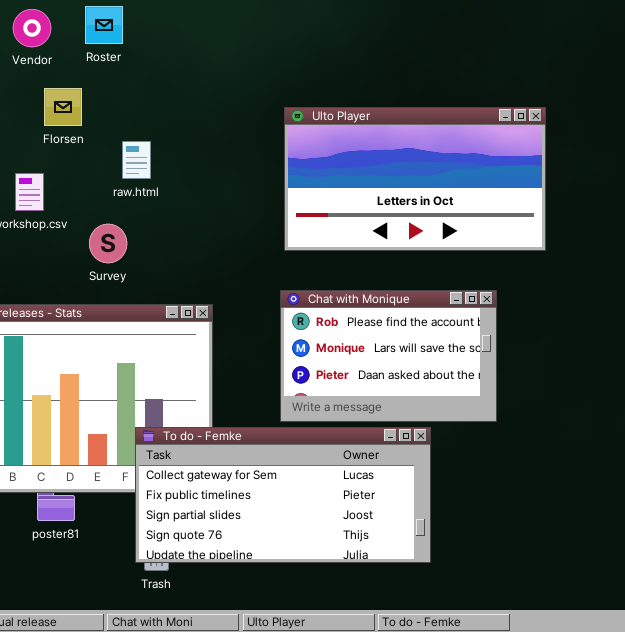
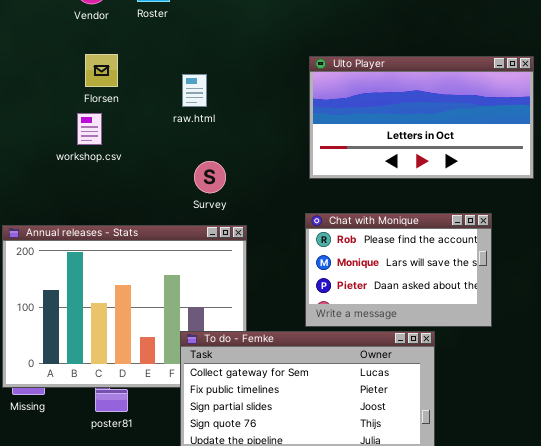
Florsen: [44,88,82,126] -> [85,54,118,87], moved
raw.html: [122,141,151,179] -> [182,74,207,107], moved
Survey: [89,224,127,263] -> [194,161,226,193], moved

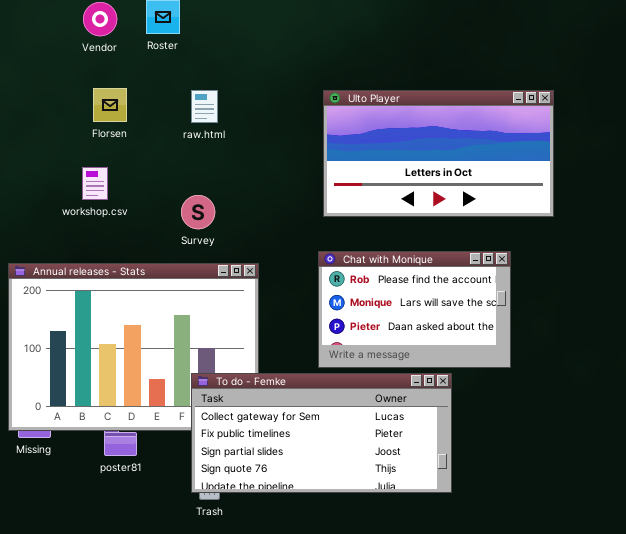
raw.html: [182,74,207,107] -> [191,90,218,123], moved
workshop.csv: [77,113,102,145] -> [82,167,108,200], moved
Survey: [194,161,226,193] -> [181,195,215,229], moved

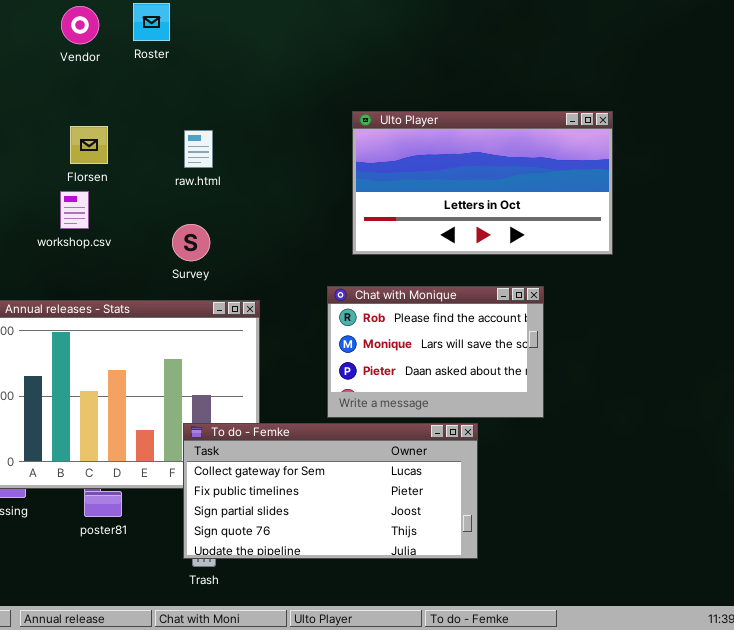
Florsen: [93,88,127,122] -> [70,126,108,164], moved
raw.html: [191,90,218,123] -> [184,130,213,168], moved
Ulto Player: [323,90,554,217] -> [352,111,613,255], moved

